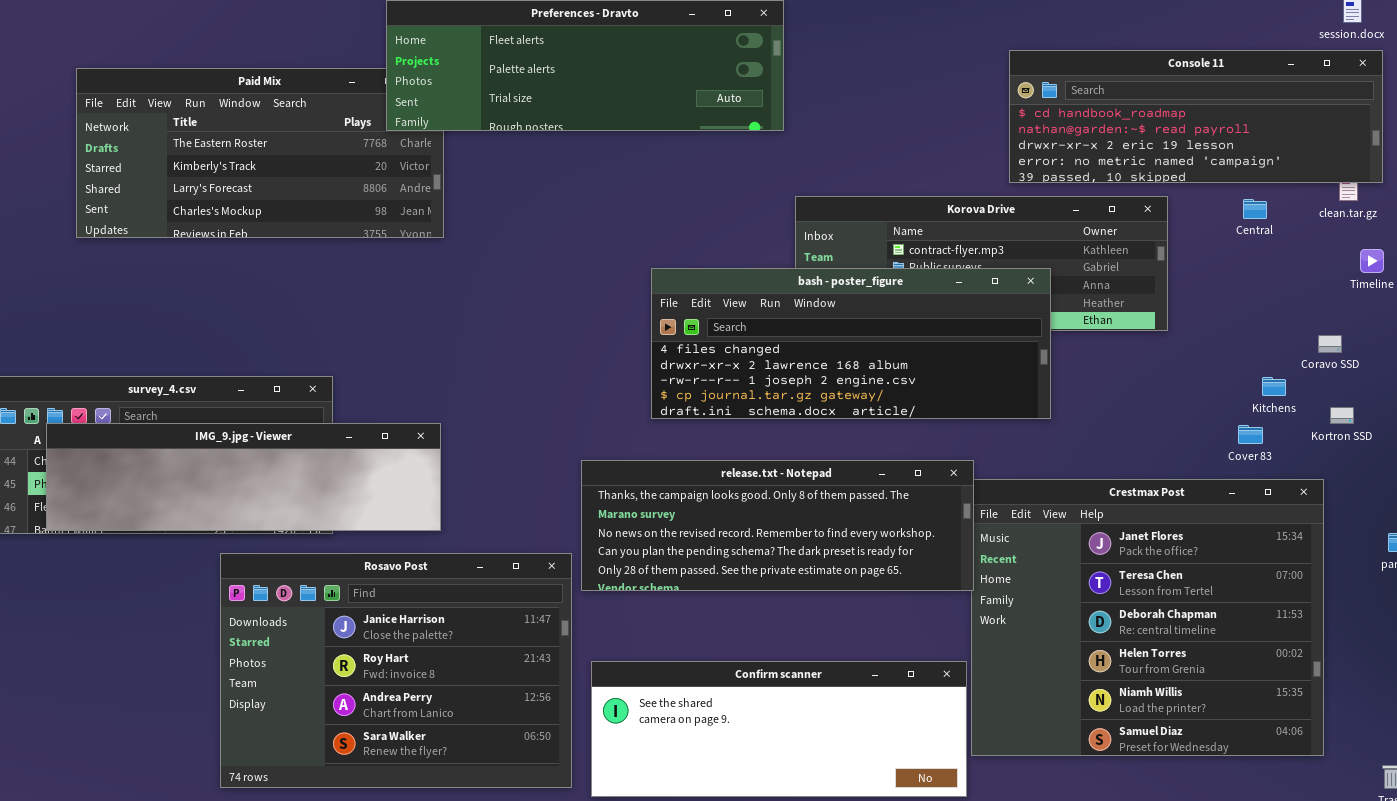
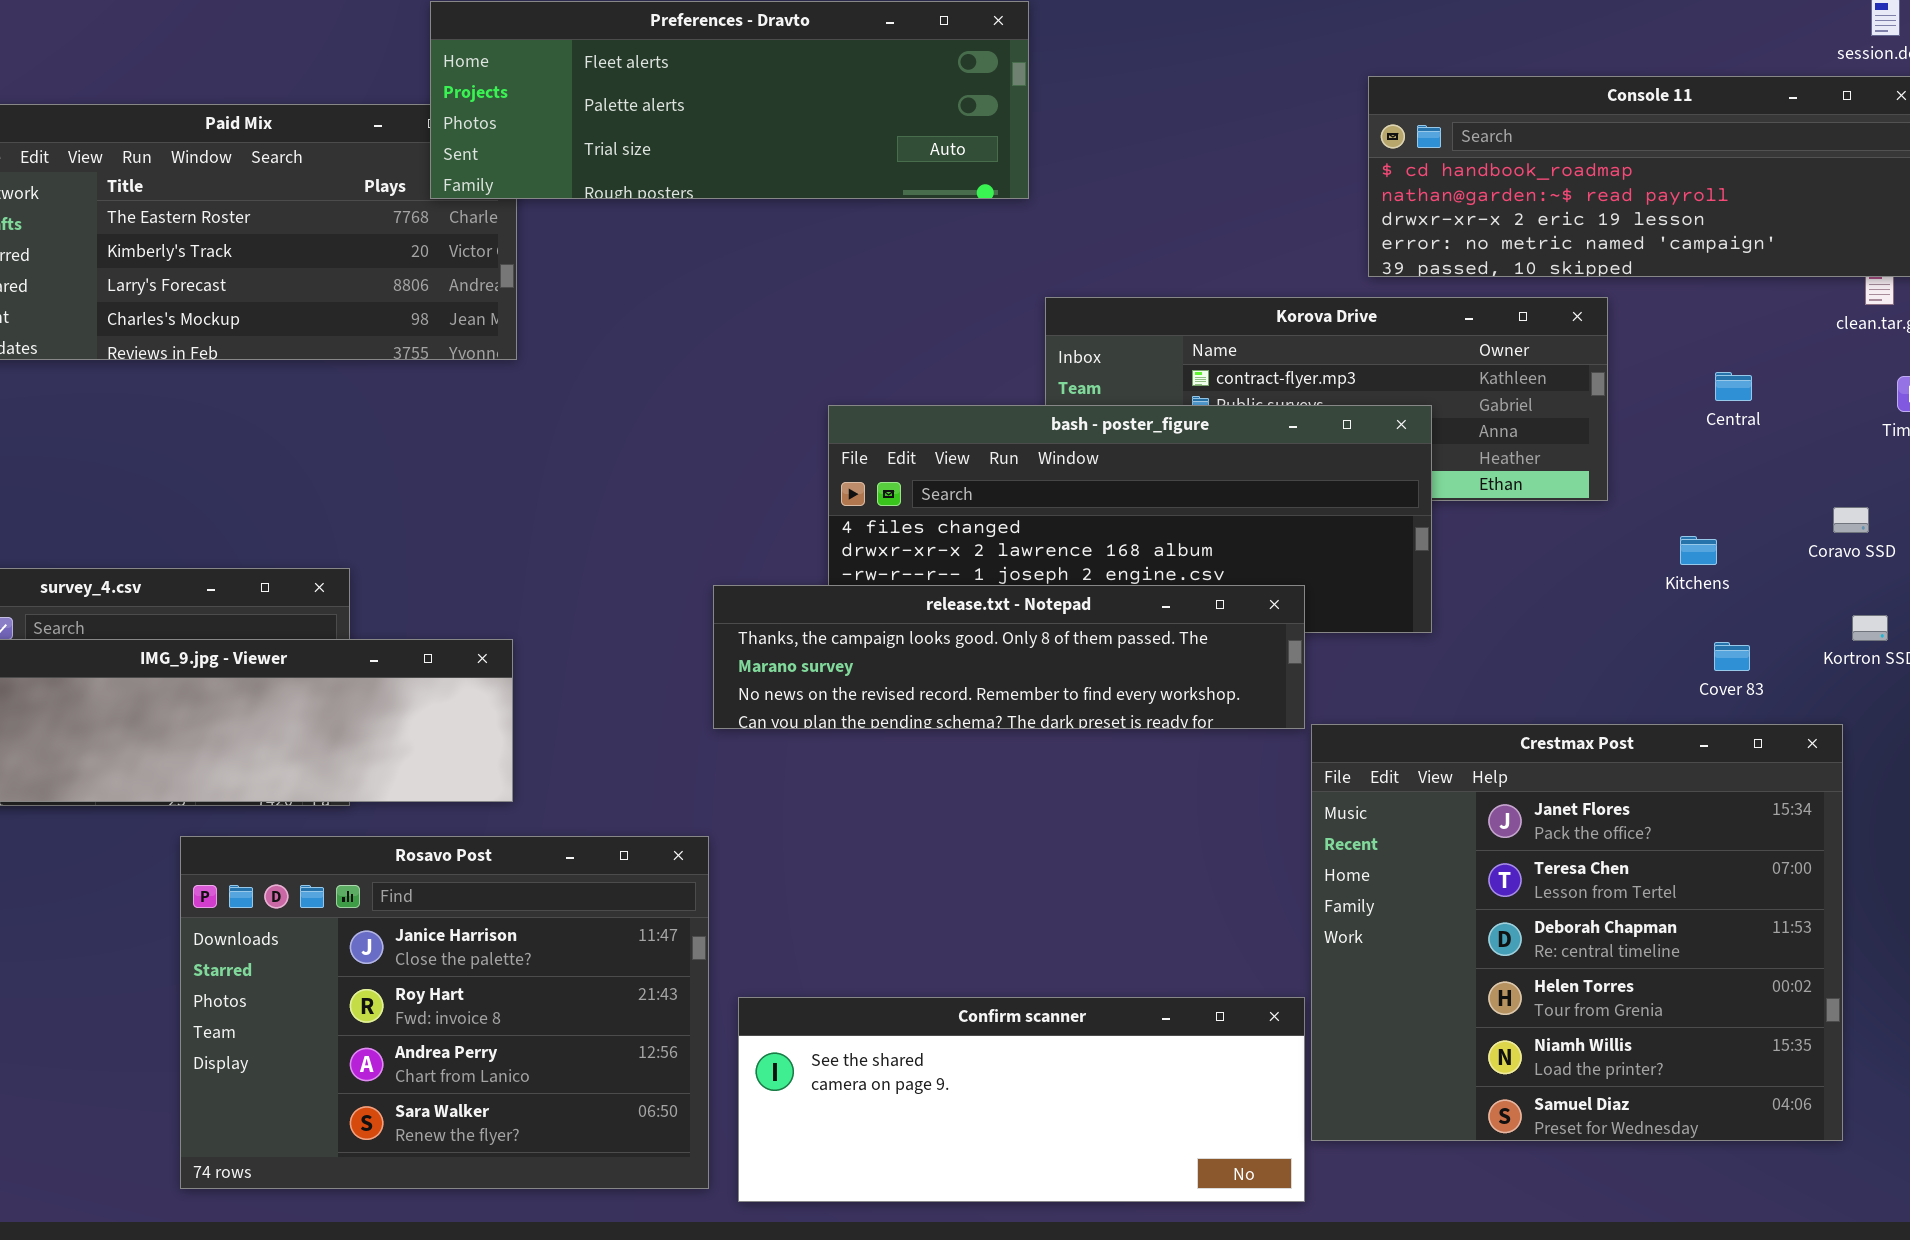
Central: [1243,199,1267,219] -> [1715,372,1752,401], moved
Kitchens: [1262,377,1286,396] -> [1680,536,1717,565], moved
release.txt - Notepad: [581,460,974,591] -> [713,585,1305,729], moved, resized

